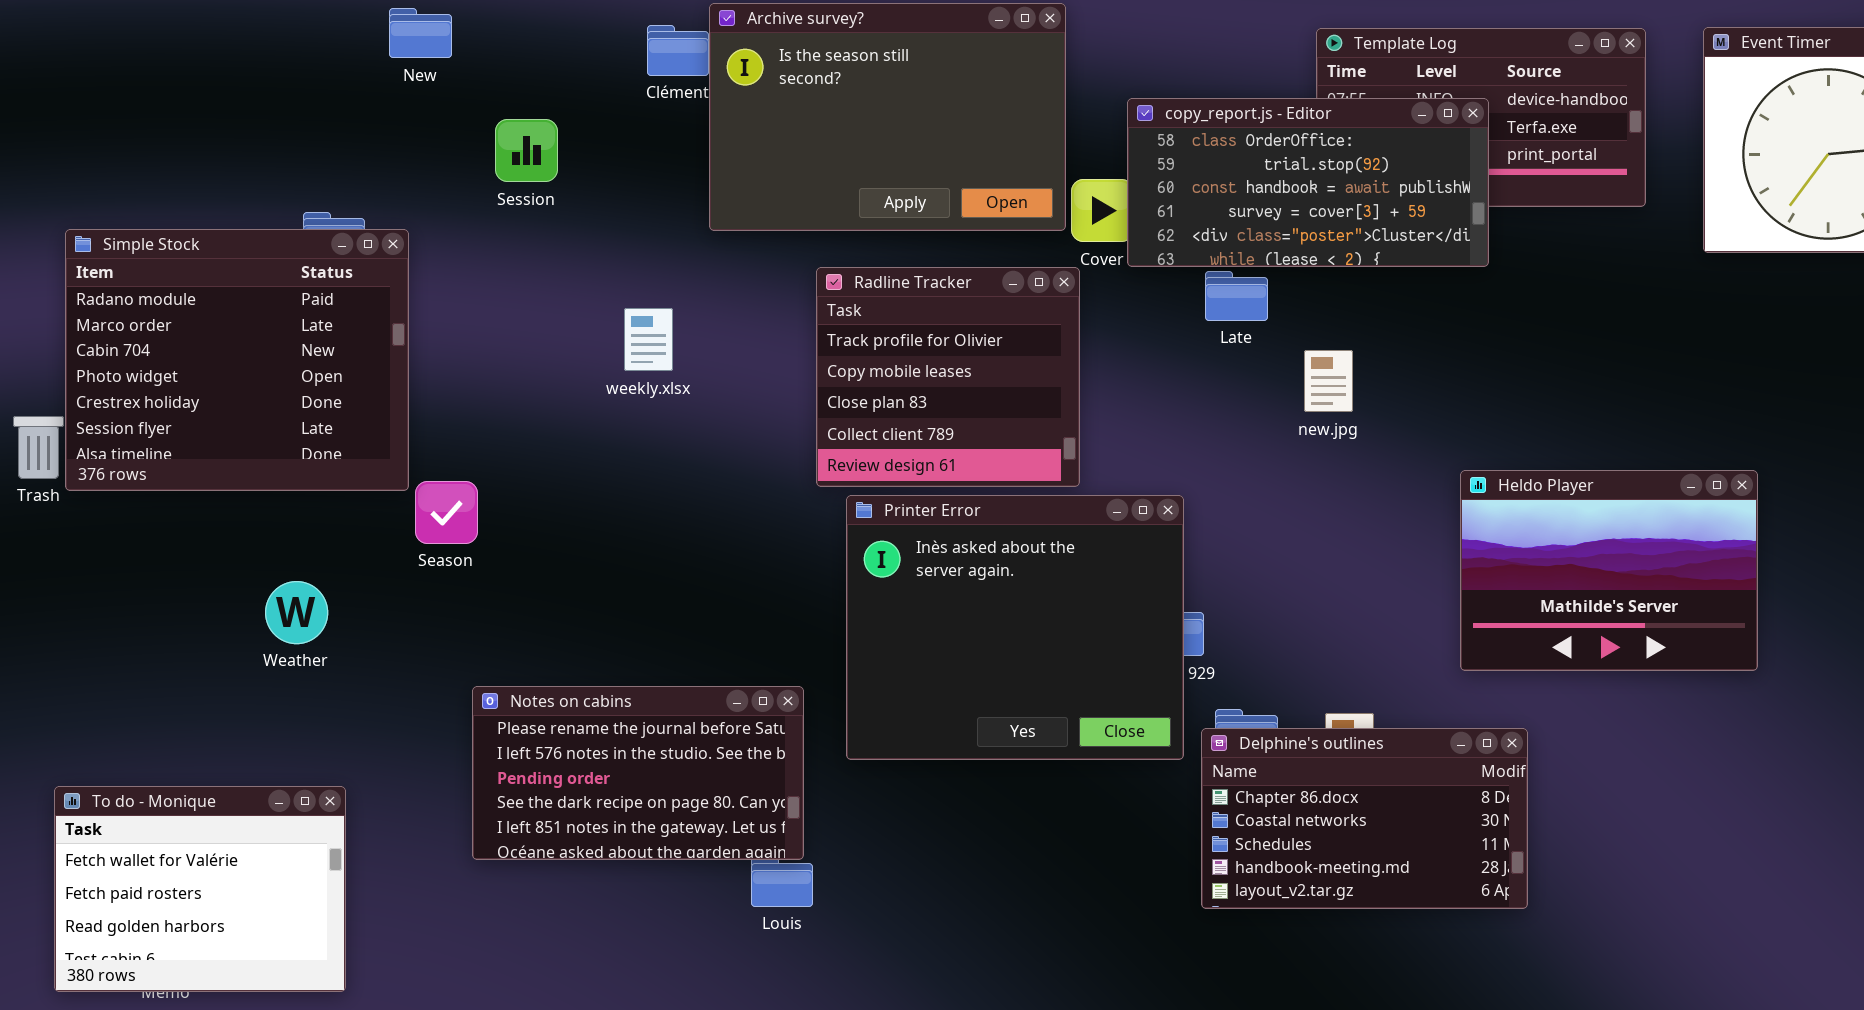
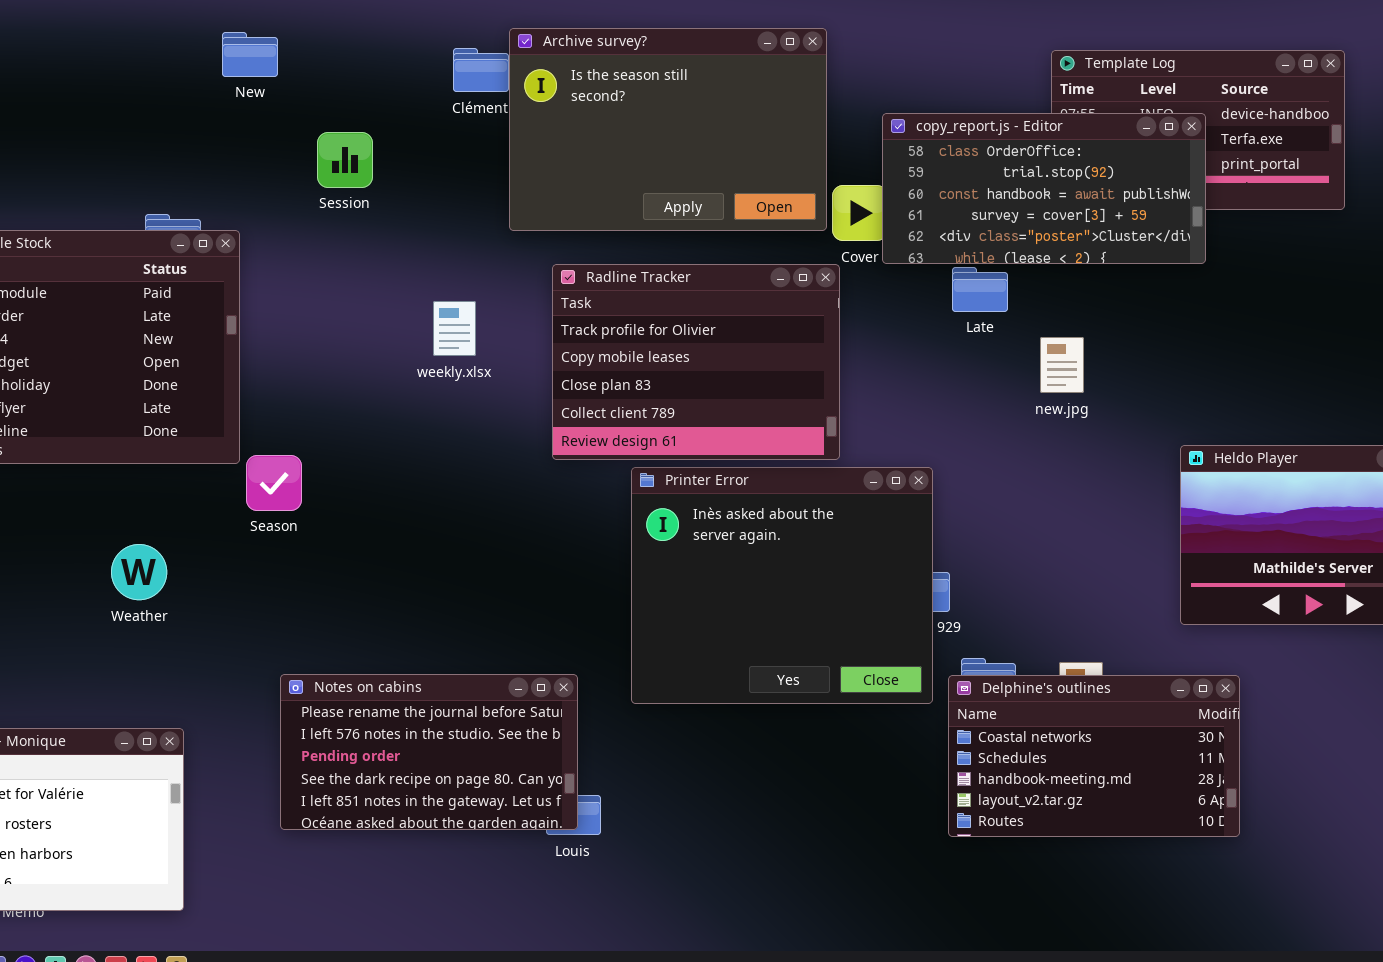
Radline Tracker: [816,267,1080,487] -> [552,264,840,460], resized
Notes on cabins: [472,686,804,860] -> [280,674,578,830], moved
Delphine's outlines: [1201,728,1528,909] -> [948,675,1240,837], scrolled down 1 row

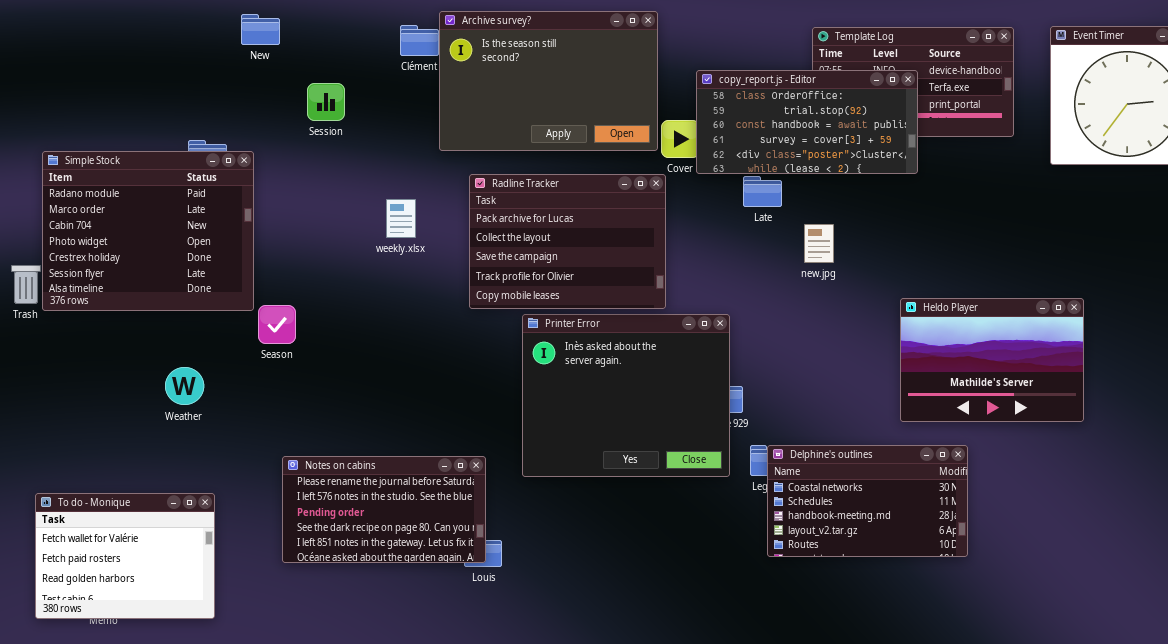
Radline Tracker: [552,264,840,460] -> [469,174,666,309], scrolled up 3 rows
Delphine's outlines: [948,675,1240,837] -> [767,445,968,557], moved

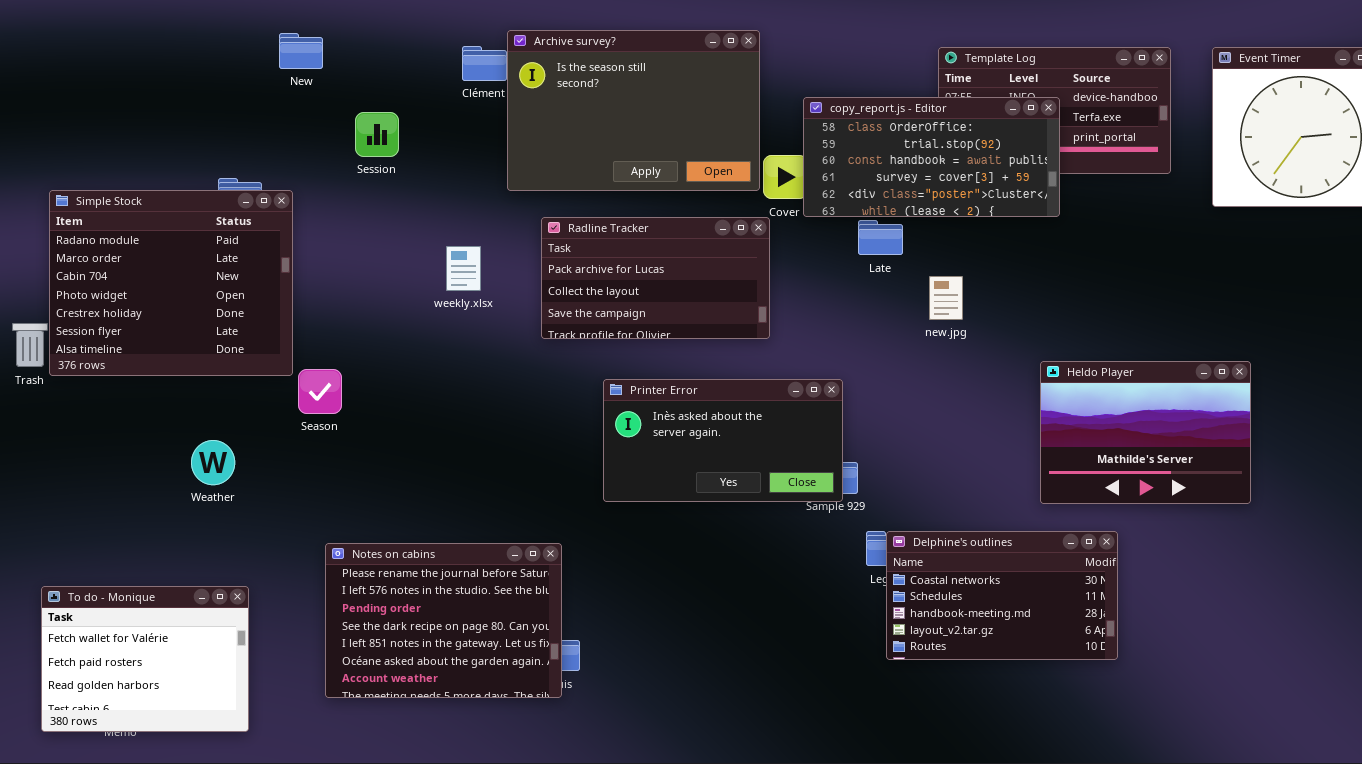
Radline Tracker: [469,174,666,309] -> [541,217,770,339], resized
Printer Error: [522,314,730,477] -> [603,379,843,502], resized
Notes on cabins: [282,456,486,563] -> [325,543,562,698], resized

